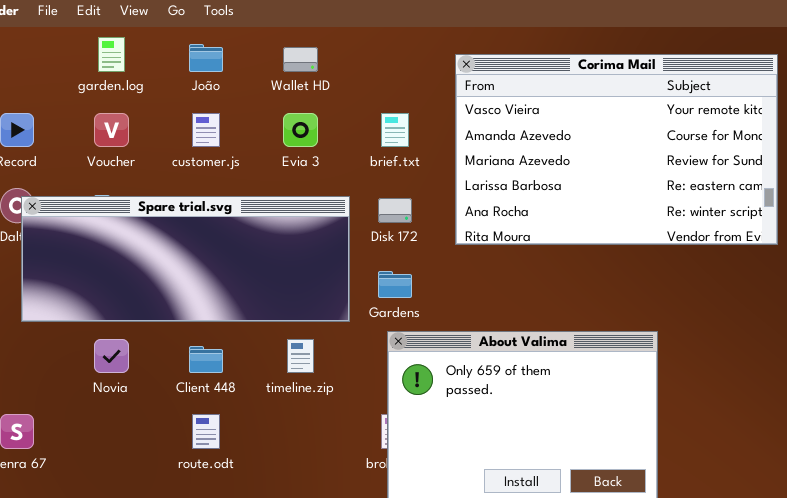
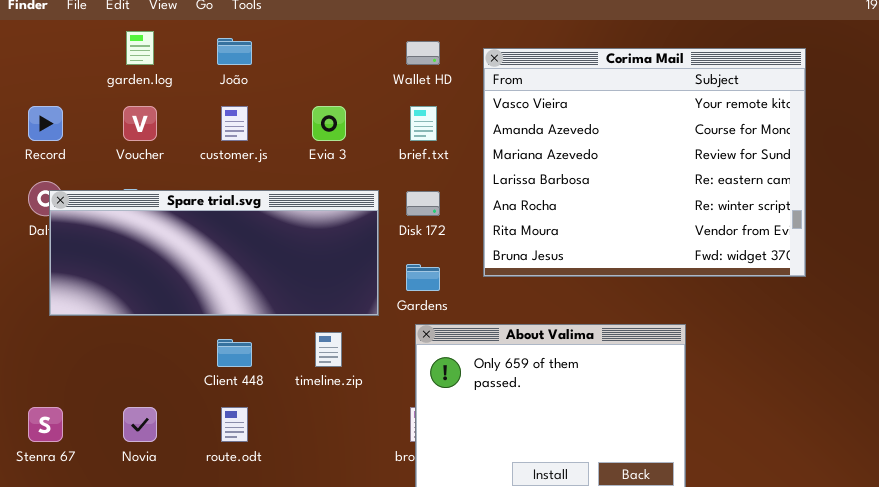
Wallet HD: [283,47,318,72] -> [406,41,440,65], moved
Corima Mail: [455,54,778,245] -> [483,48,806,277], resized
Novia: [94,339,129,373] -> [123,407,157,442], moved

